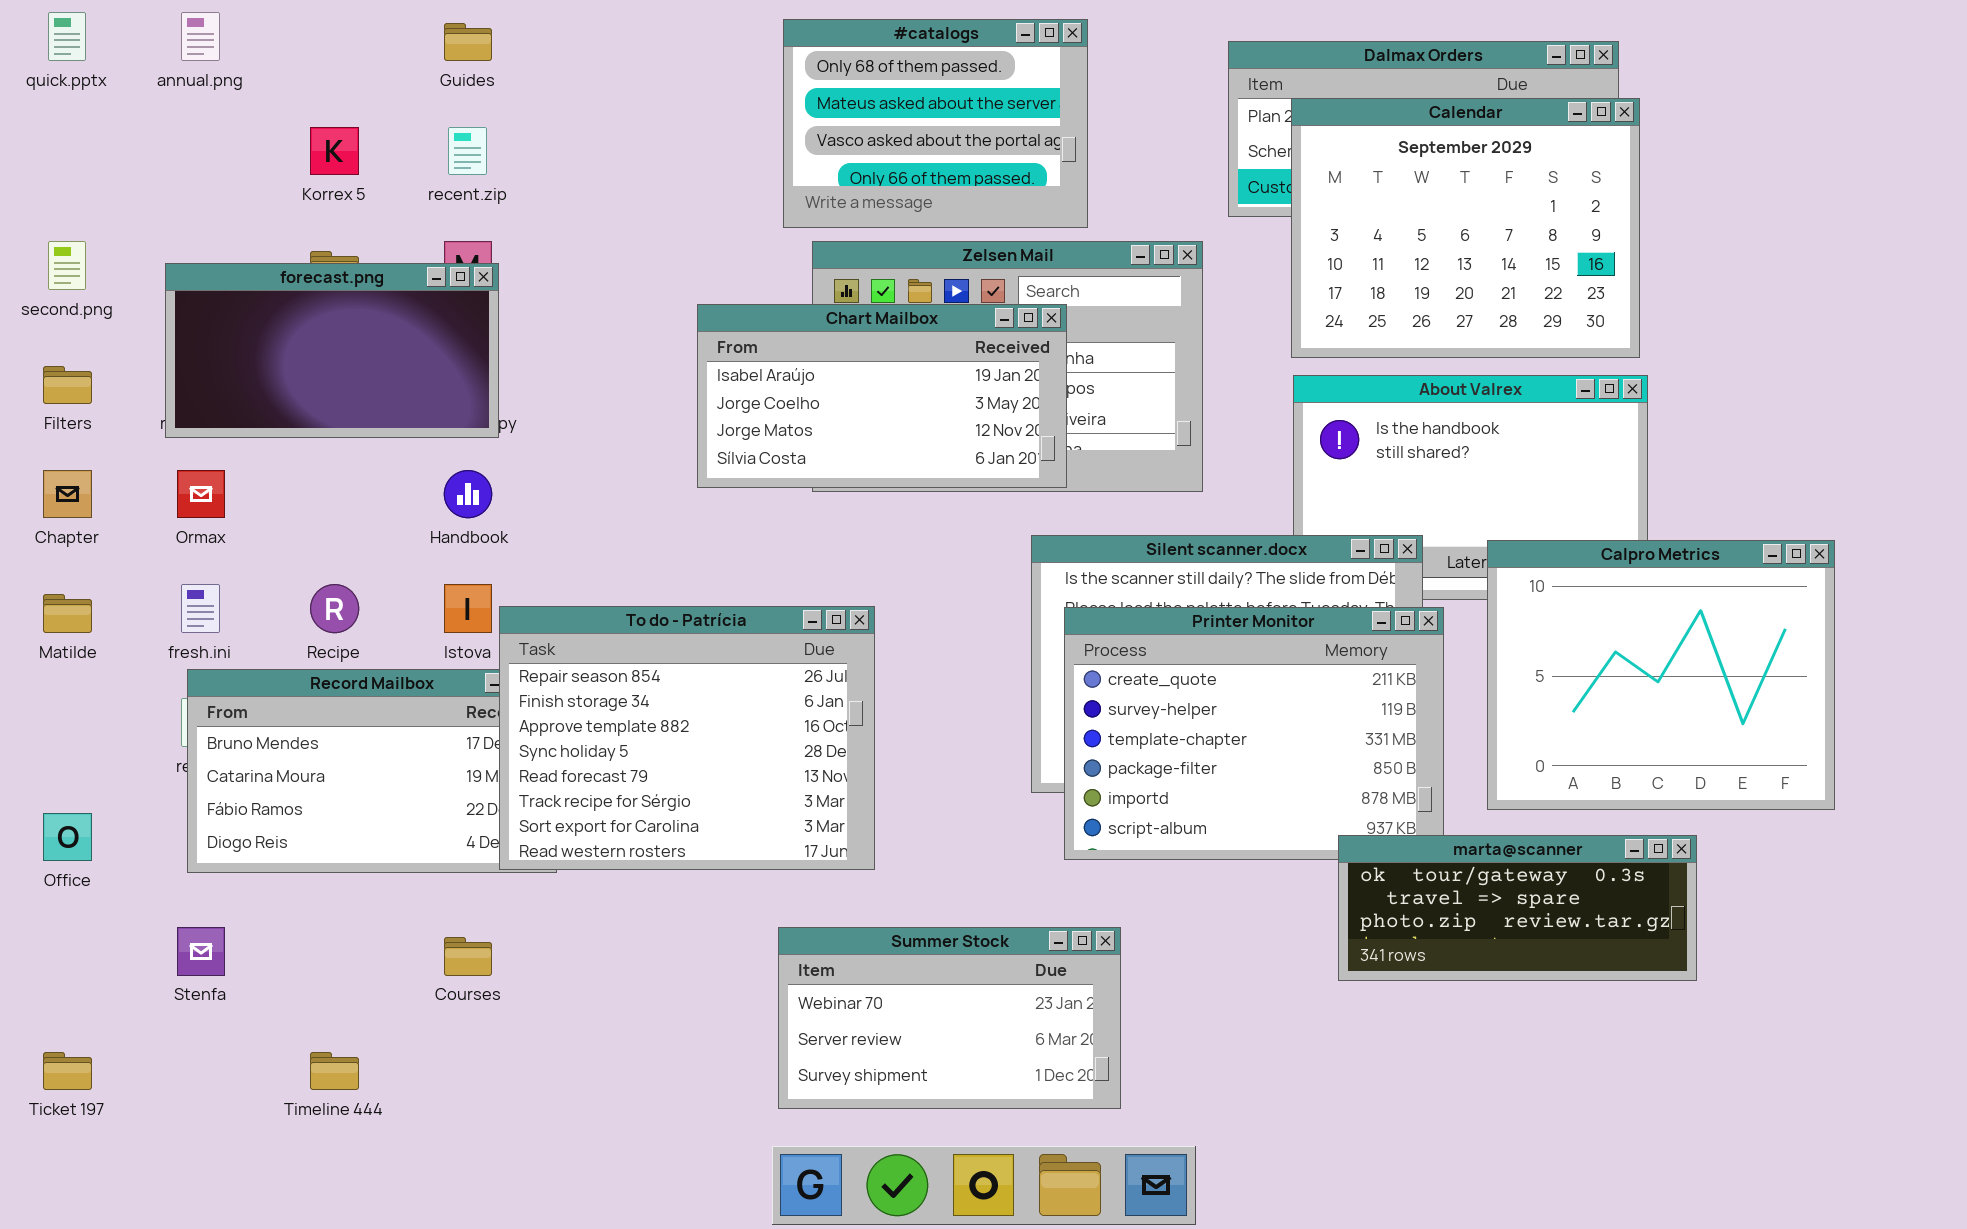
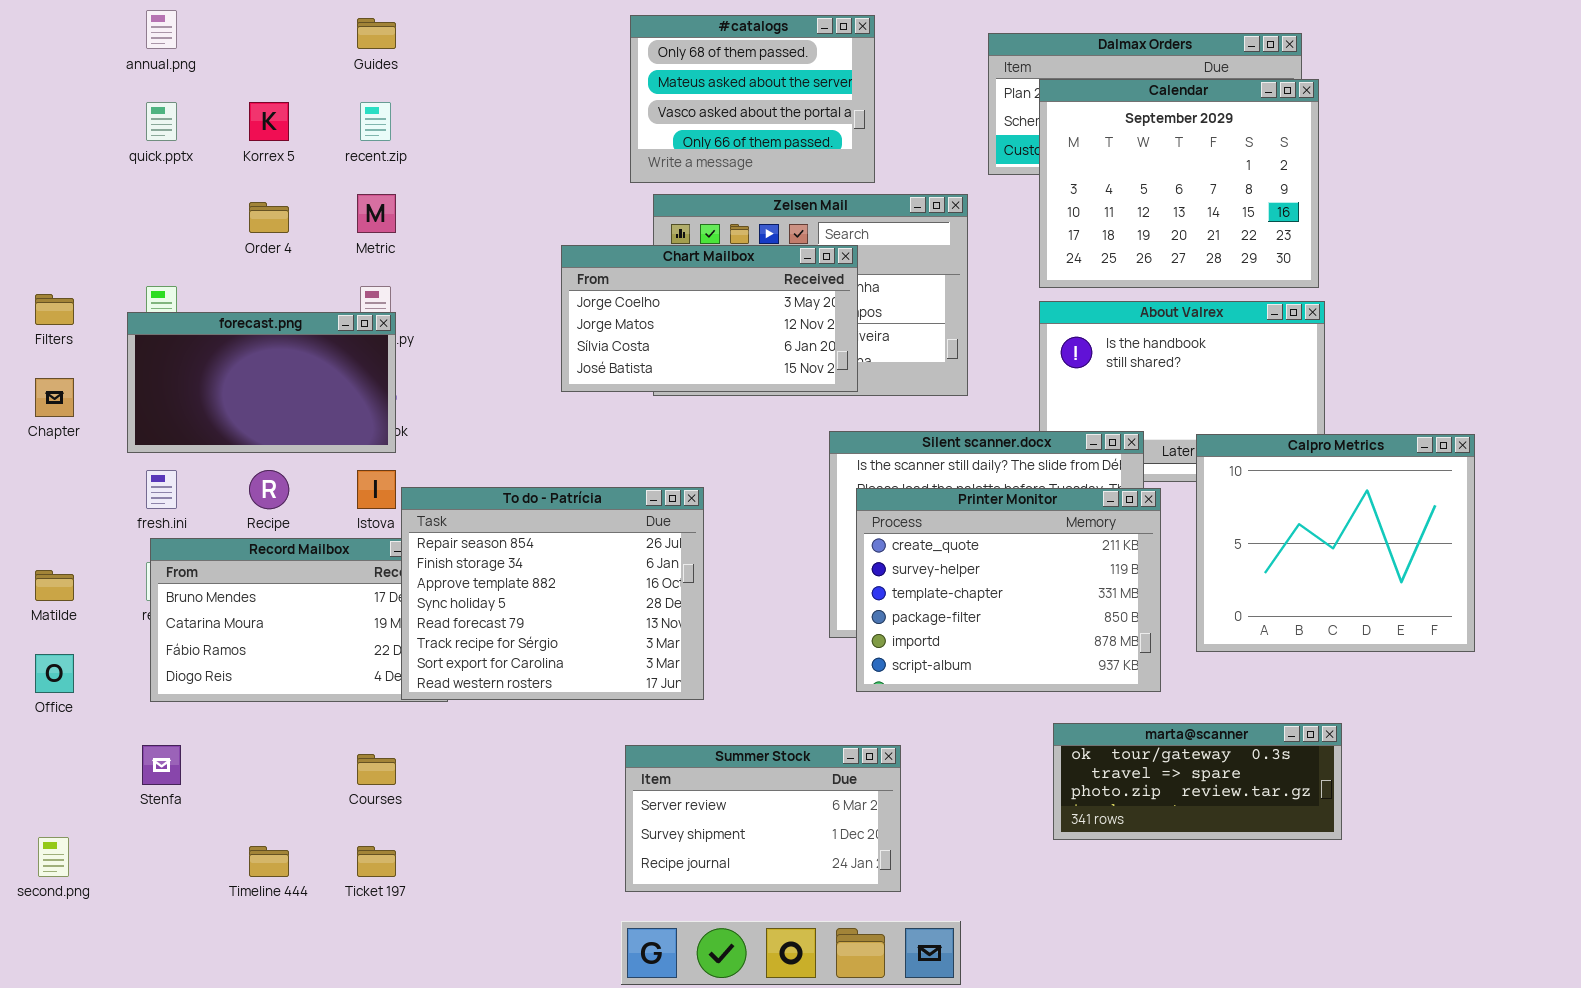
quick.pptx: [48,12,86,61] -> [146,102,177,141], moved
second.png: [48,241,86,290] -> [38,837,69,877], moved
forecast.png: [165,263,499,438] -> [127,312,396,453], moved
Chart Mailbox: [697,304,1067,488] -> [561,245,858,392], scrolled down 1 row
Matilde: [43,594,92,633] -> [35,570,74,601], moved
marta@scanner: [1338,835,1697,981] -> [1053,723,1342,840], moved
Summer Stock: [778,927,1121,1109] -> [625,745,901,892], scrolled down 1 row
Ticket 197: [43,1052,92,1090] -> [357,846,396,877], moved

